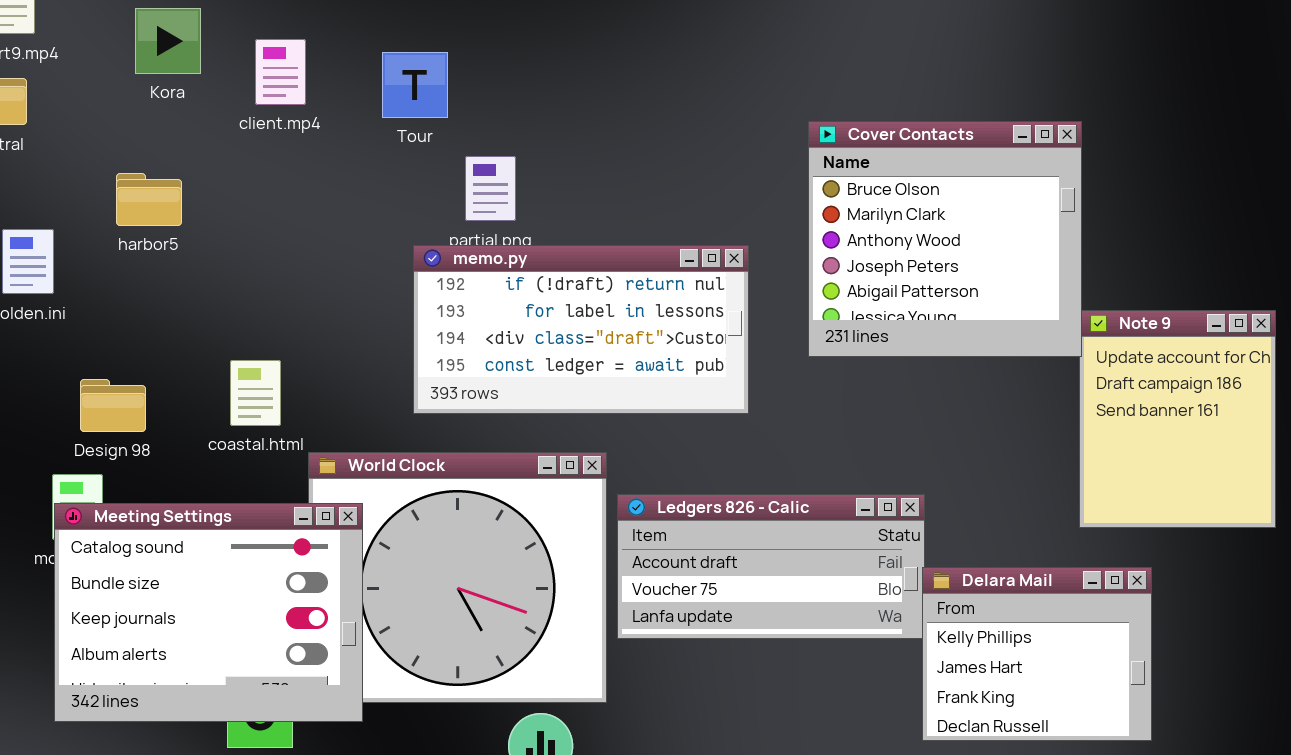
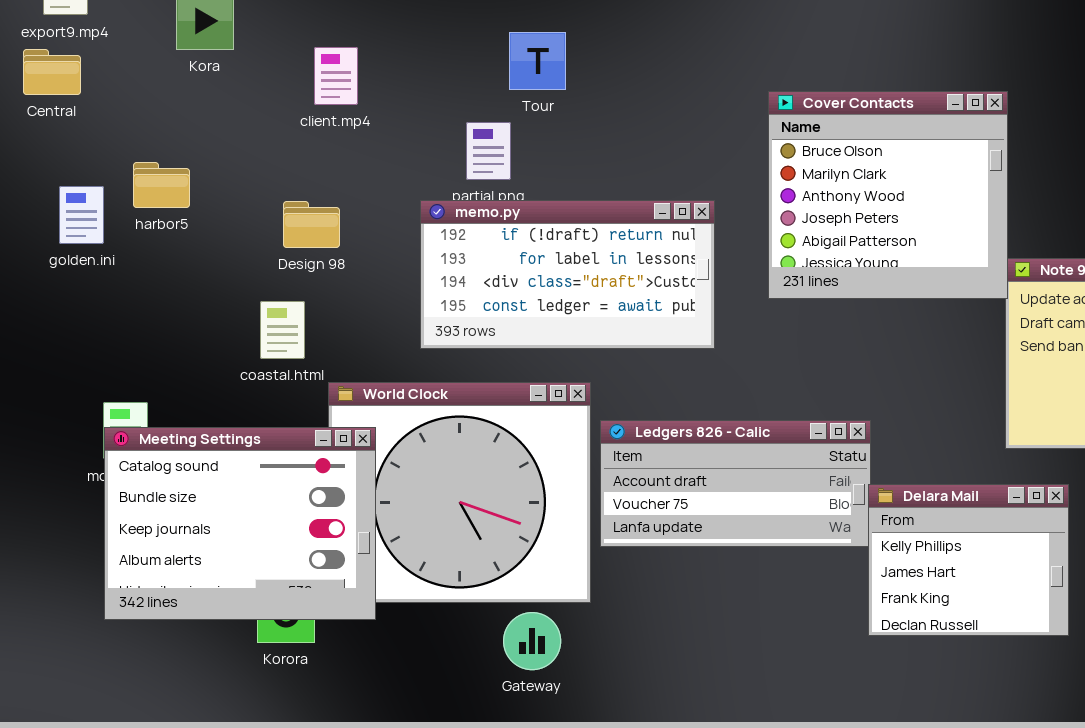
client.mp4: [255,39,306,105] -> [314,47,358,105], moved
Tour: [382,52,448,118] -> [509,32,566,90], moved
harbor5: [116,173,182,226] -> [133,162,190,208], moved
Design 98: [80,379,146,432] -> [283,201,340,248], moved

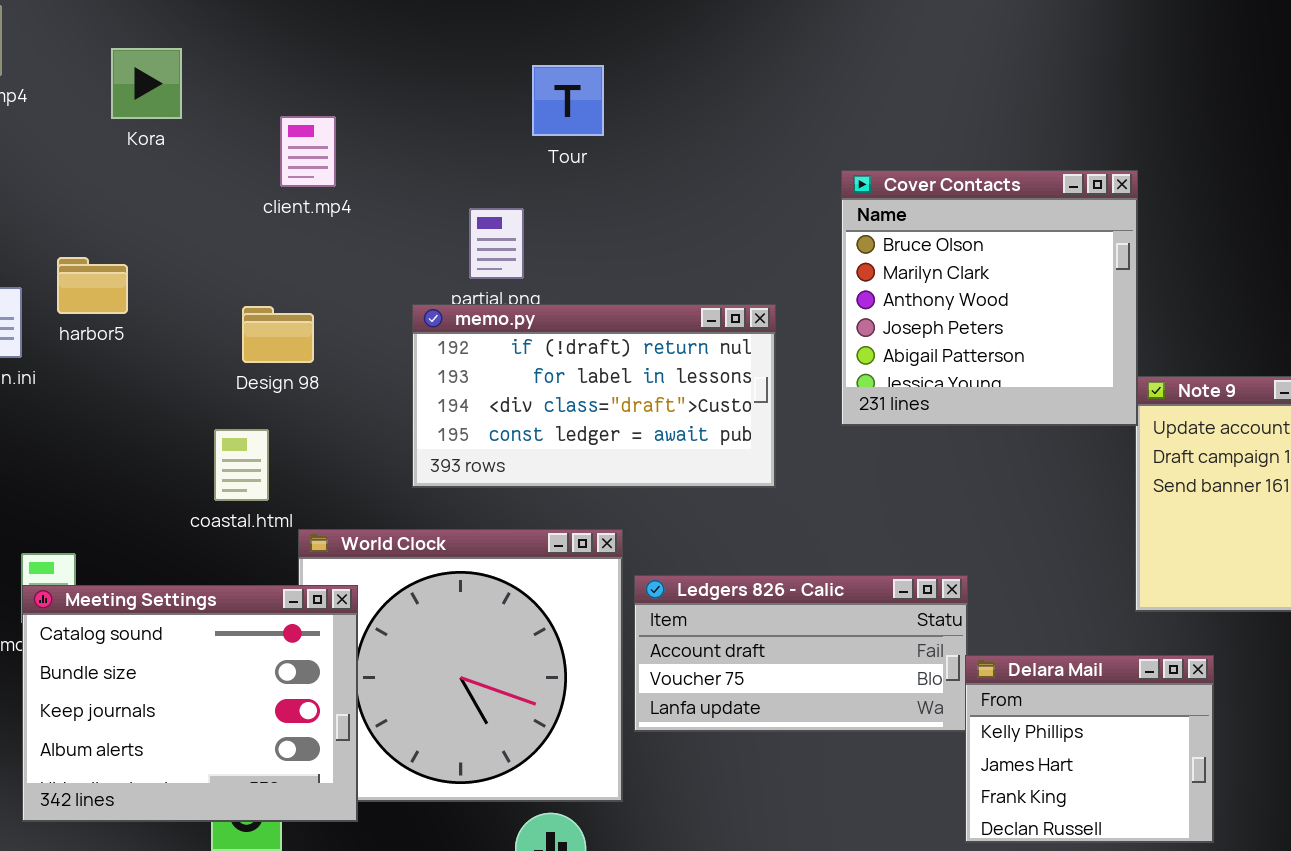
Tour: [509,32,566,90] -> [532,65,604,136], moved

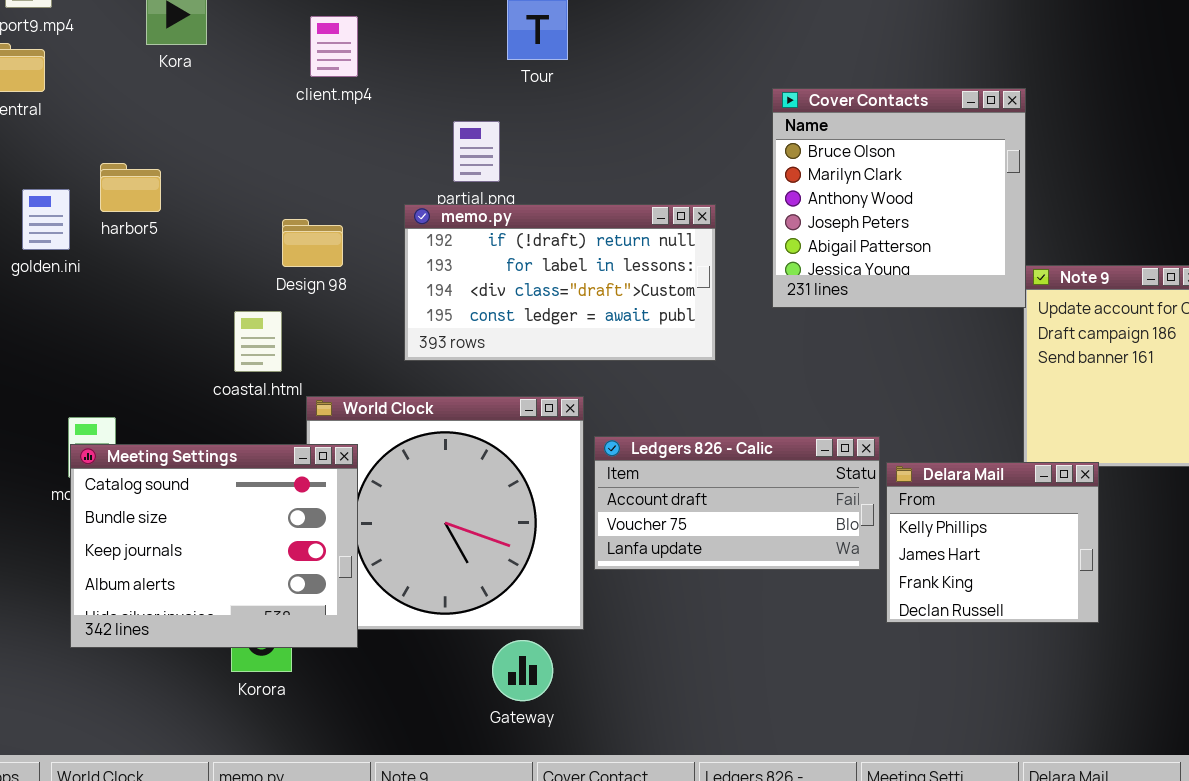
client.mp4: [280,116,336,187] -> [310,16,358,77], moved
Design 98: [242,306,314,363] -> [282,219,343,267], moved
Delara Mail: [965,655,1214,843] -> [886,462,1099,623], moved

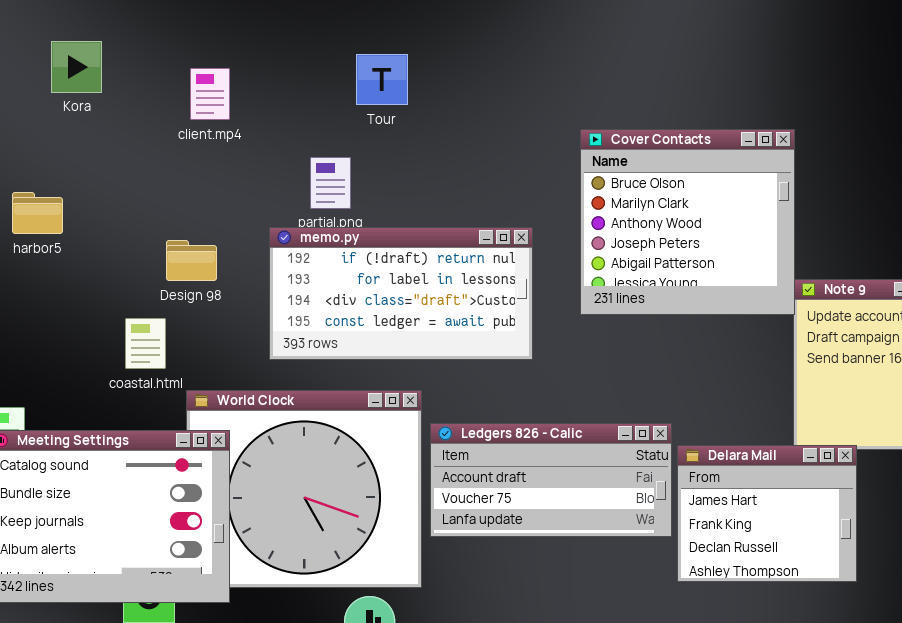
Delara Mail: [886,462,1099,623] -> [677,445,857,582], scrolled down 1 row

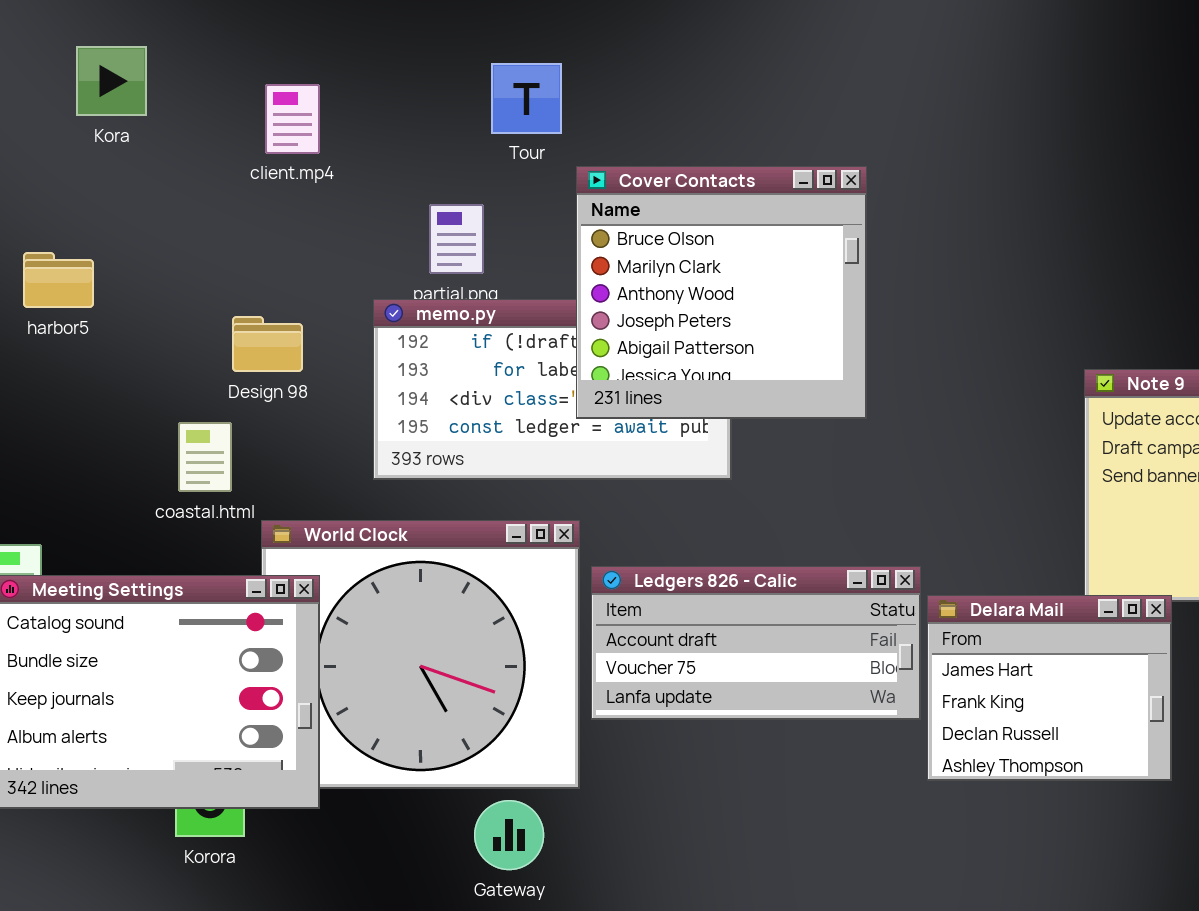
Cover Contacts: [580,129,795,315] -> [576,166,867,419], moved

